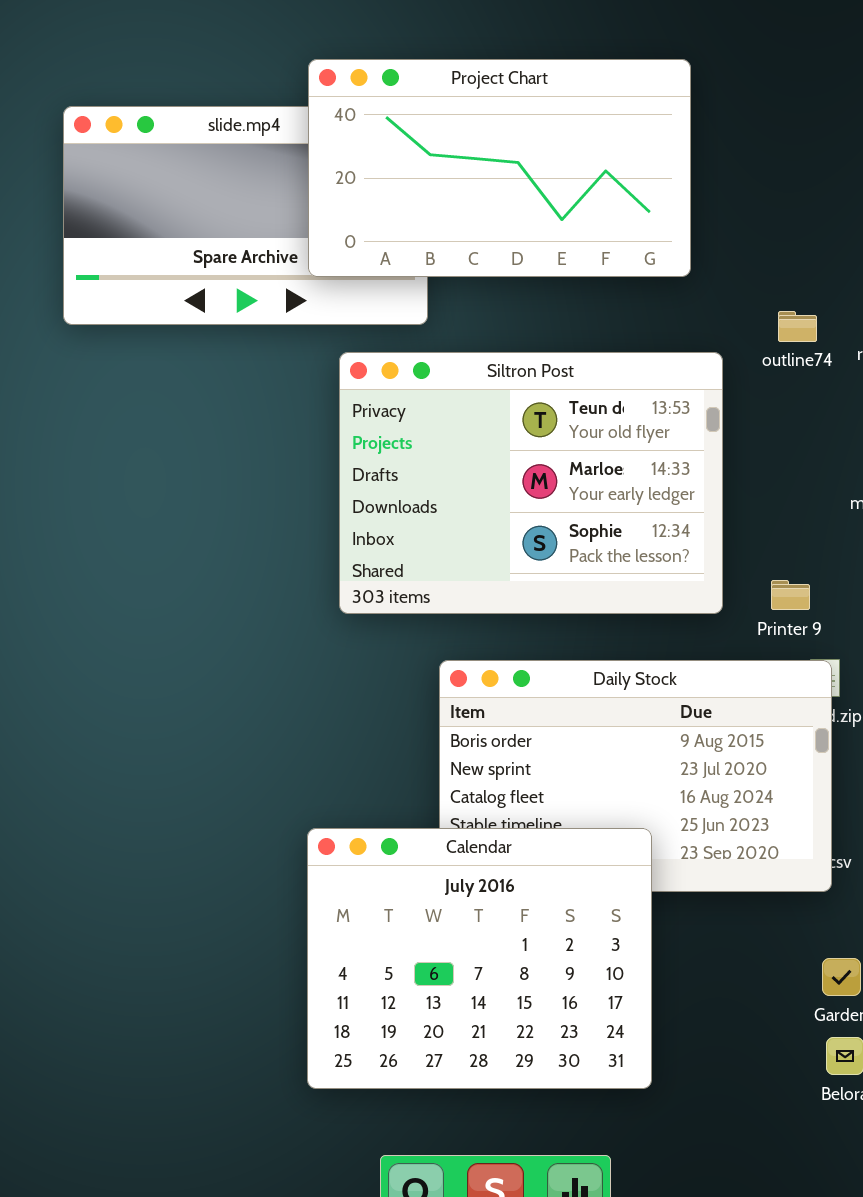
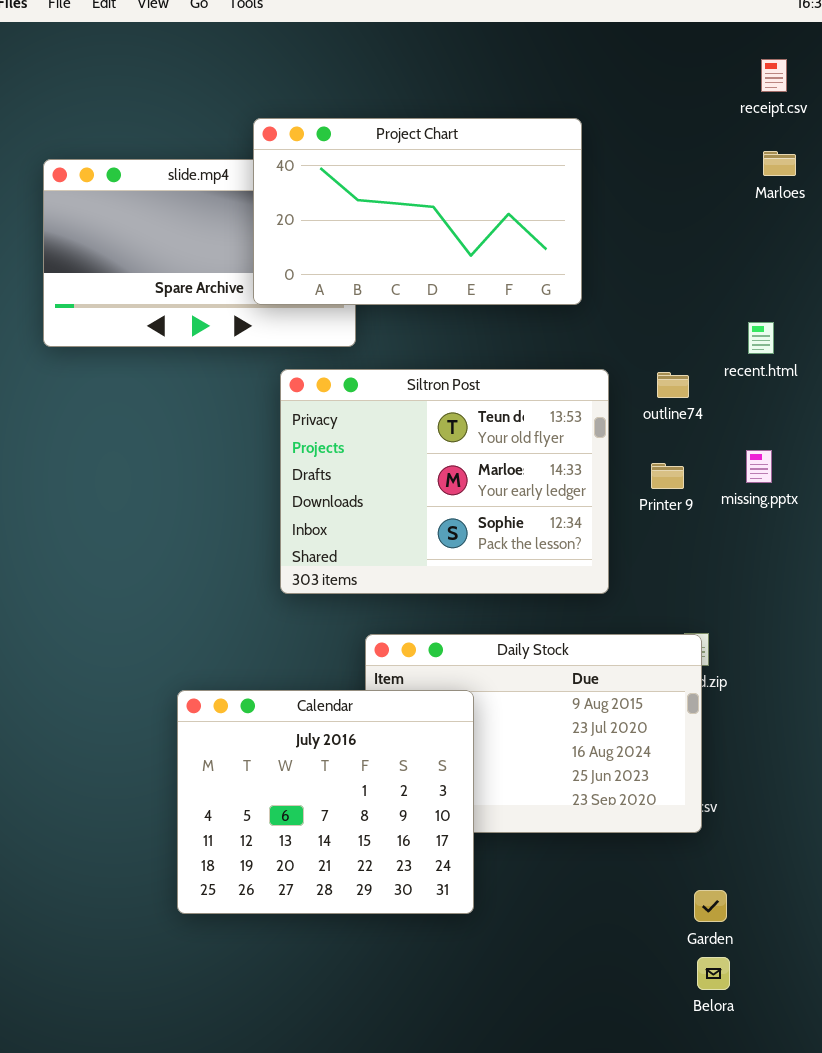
outline74: [778,311,817,342] -> [657,372,689,398], moved
Printer 9: [771,580,810,610] -> [651,463,684,489], moved
Calendar: [307,828,652,1089] -> [177,690,474,914], moved

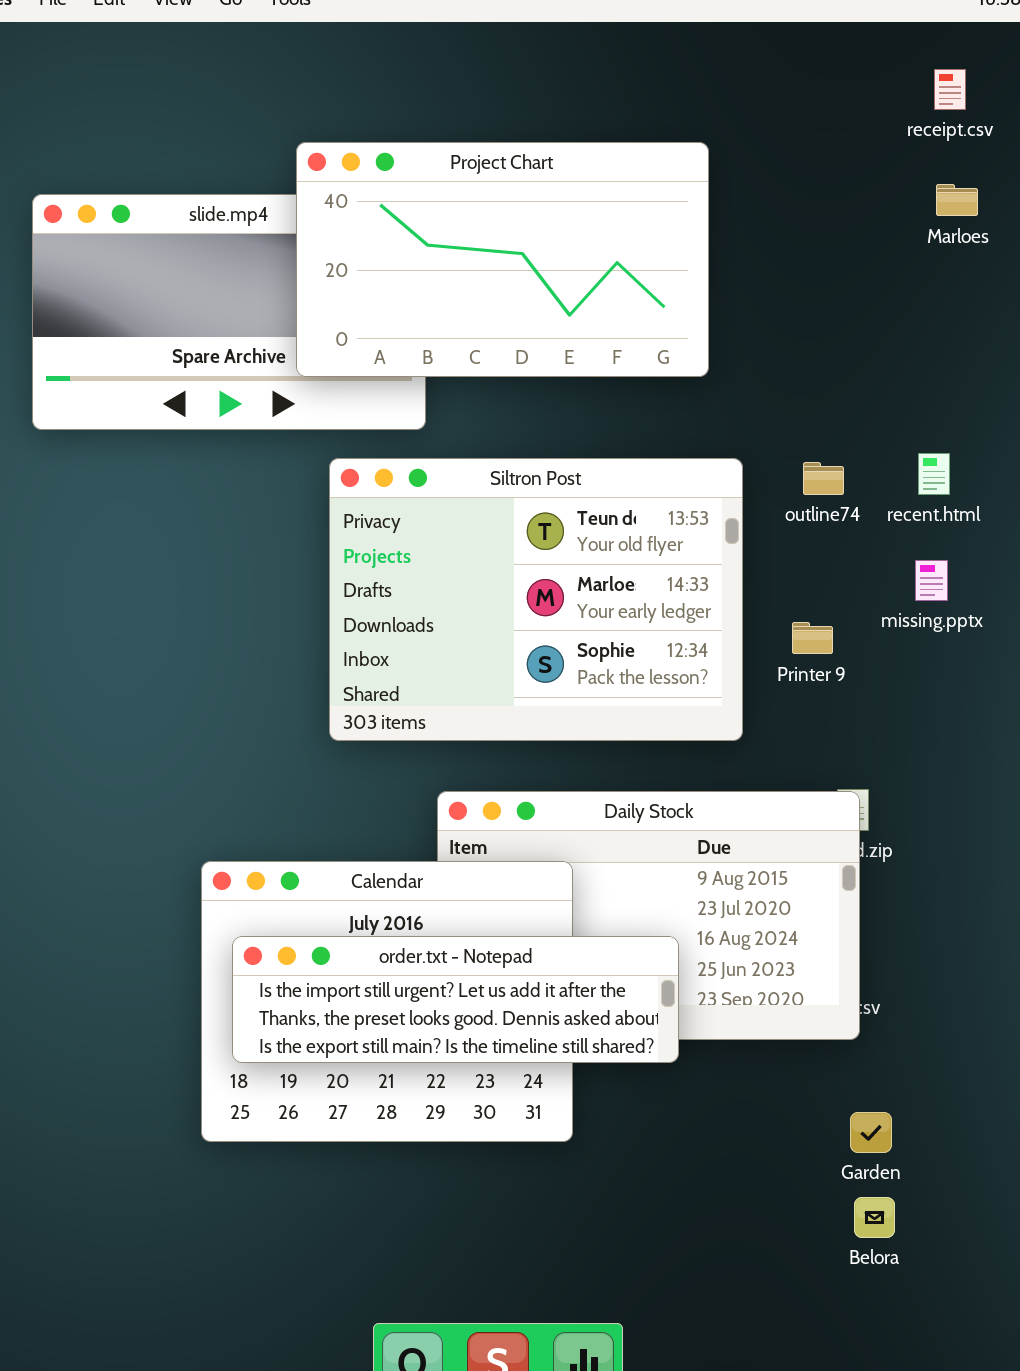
recent.html: [748,322,774,354] -> [918,453,950,495], moved
Printer 9: [651,463,684,489] -> [792,622,833,654], moved
order.txt - Notepad: none -> [232,936,679,1063], opened

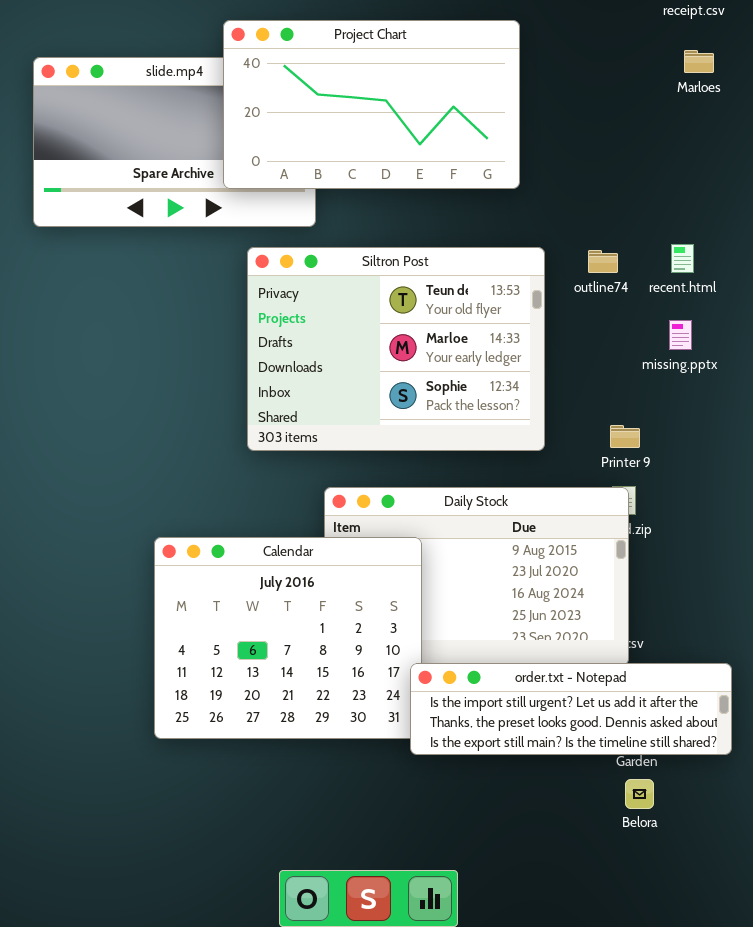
Printer 9: [792,622,833,654] -> [610,425,640,448], moved
order.txt - Notepad: [232,936,679,1063] -> [410,663,732,755], moved

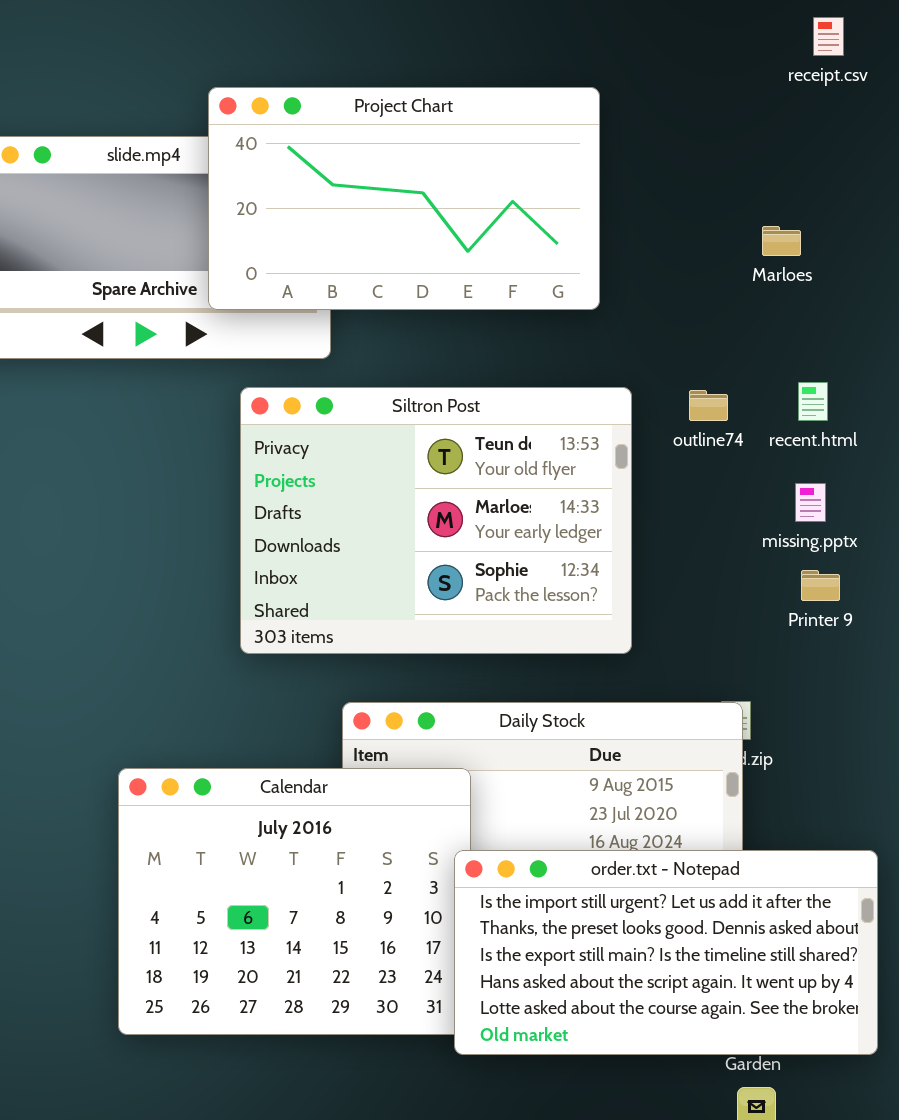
Marloes: [684,50,714,73] -> [762,226,801,256], moved
Printer 9: [610,425,640,448] -> [801,570,840,601], moved
order.txt - Notepad: [410,663,732,755] -> [454,850,878,1055], resized

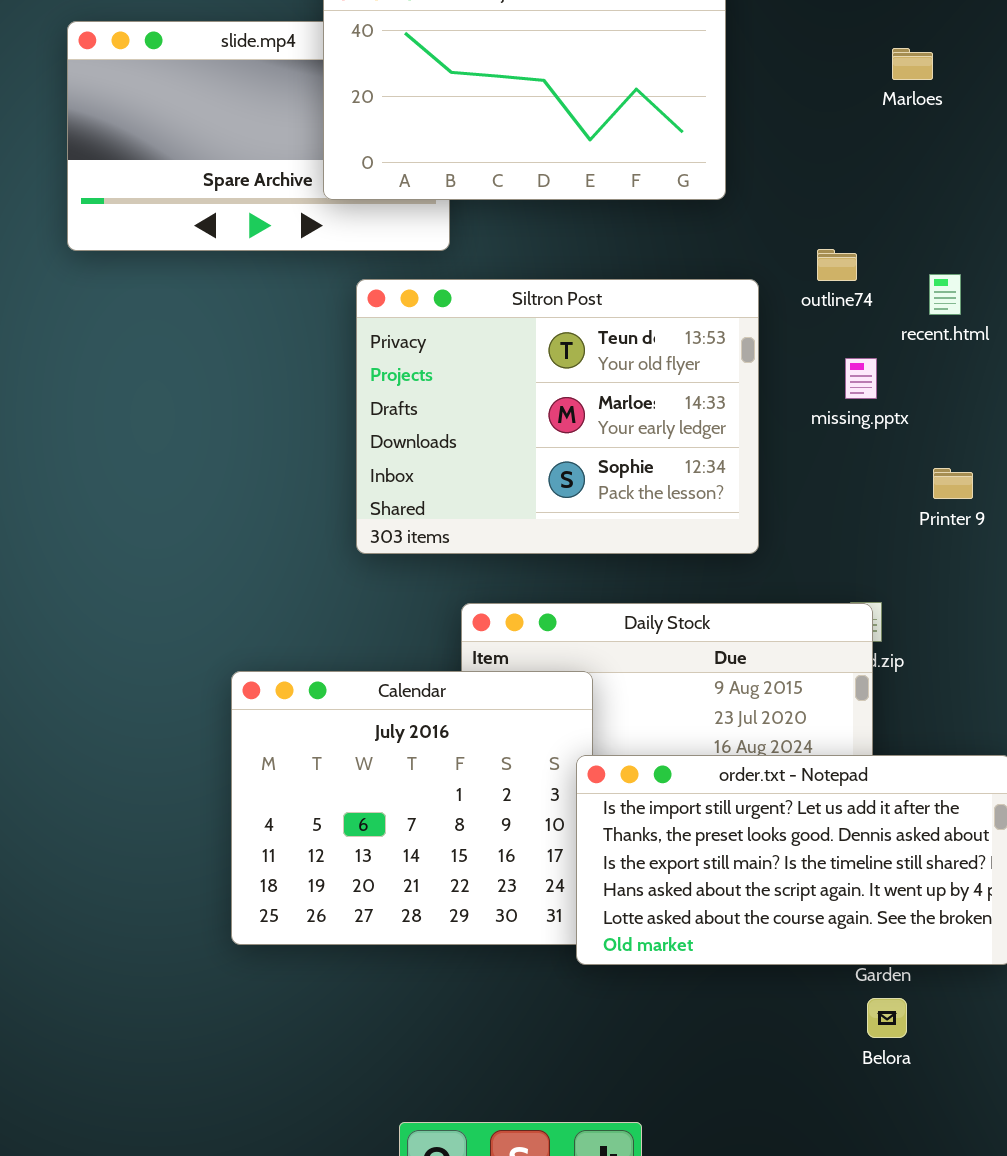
Marloes: [762,226,801,256] -> [892,48,933,80], moved
outline74: [689,390,728,421] -> [817,249,857,281], moved
missing.pptx: [795,483,826,522] -> [845,358,877,399], moved

